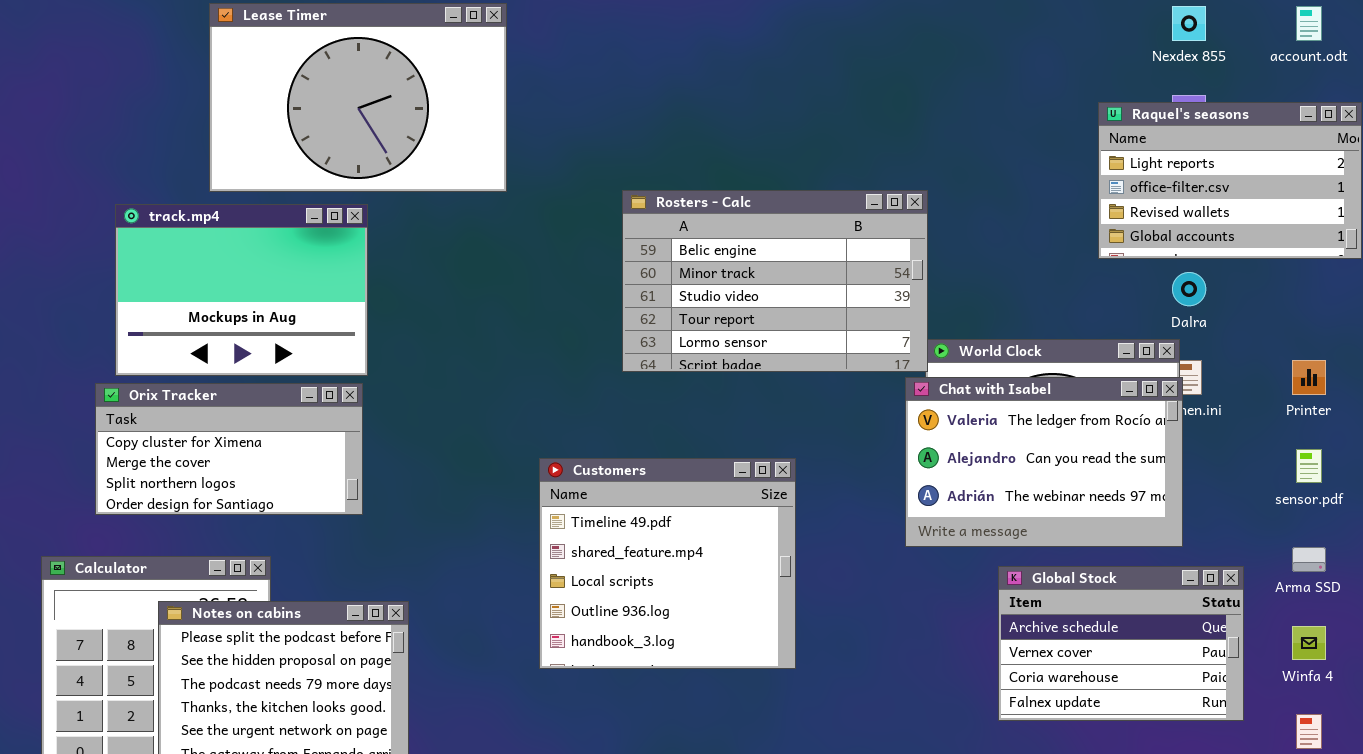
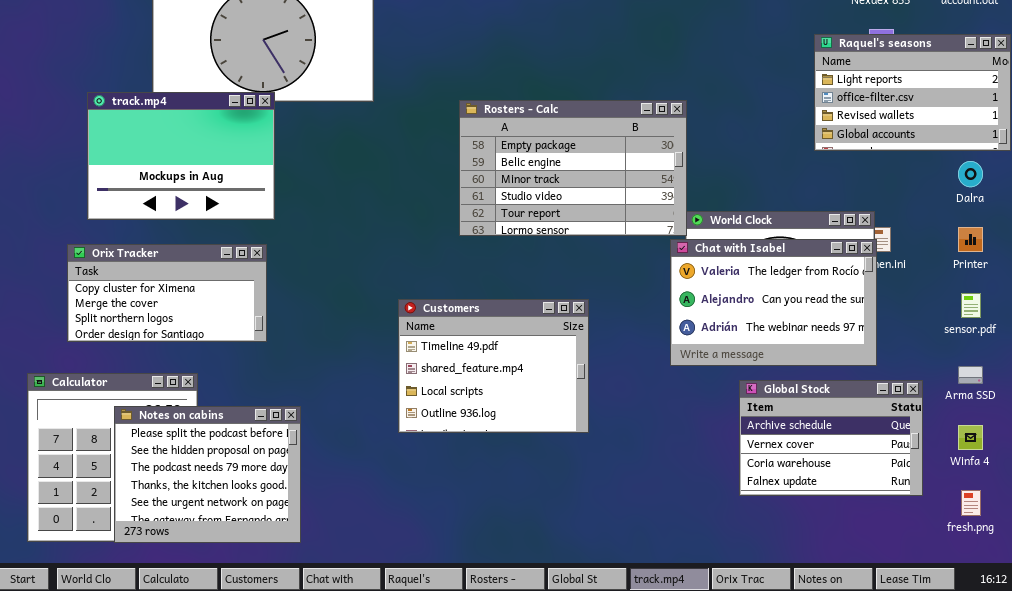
Rosters - Calc: [622,190,928,372] -> [459,100,687,236], scrolled up 1 row
track.mp4: [115,204,368,376] -> [87,92,275,220], moved
Dalra: [1172,272,1206,306] -> [958,161,983,187], moved
Customers: [539,458,796,669] -> [398,299,589,433], resized

